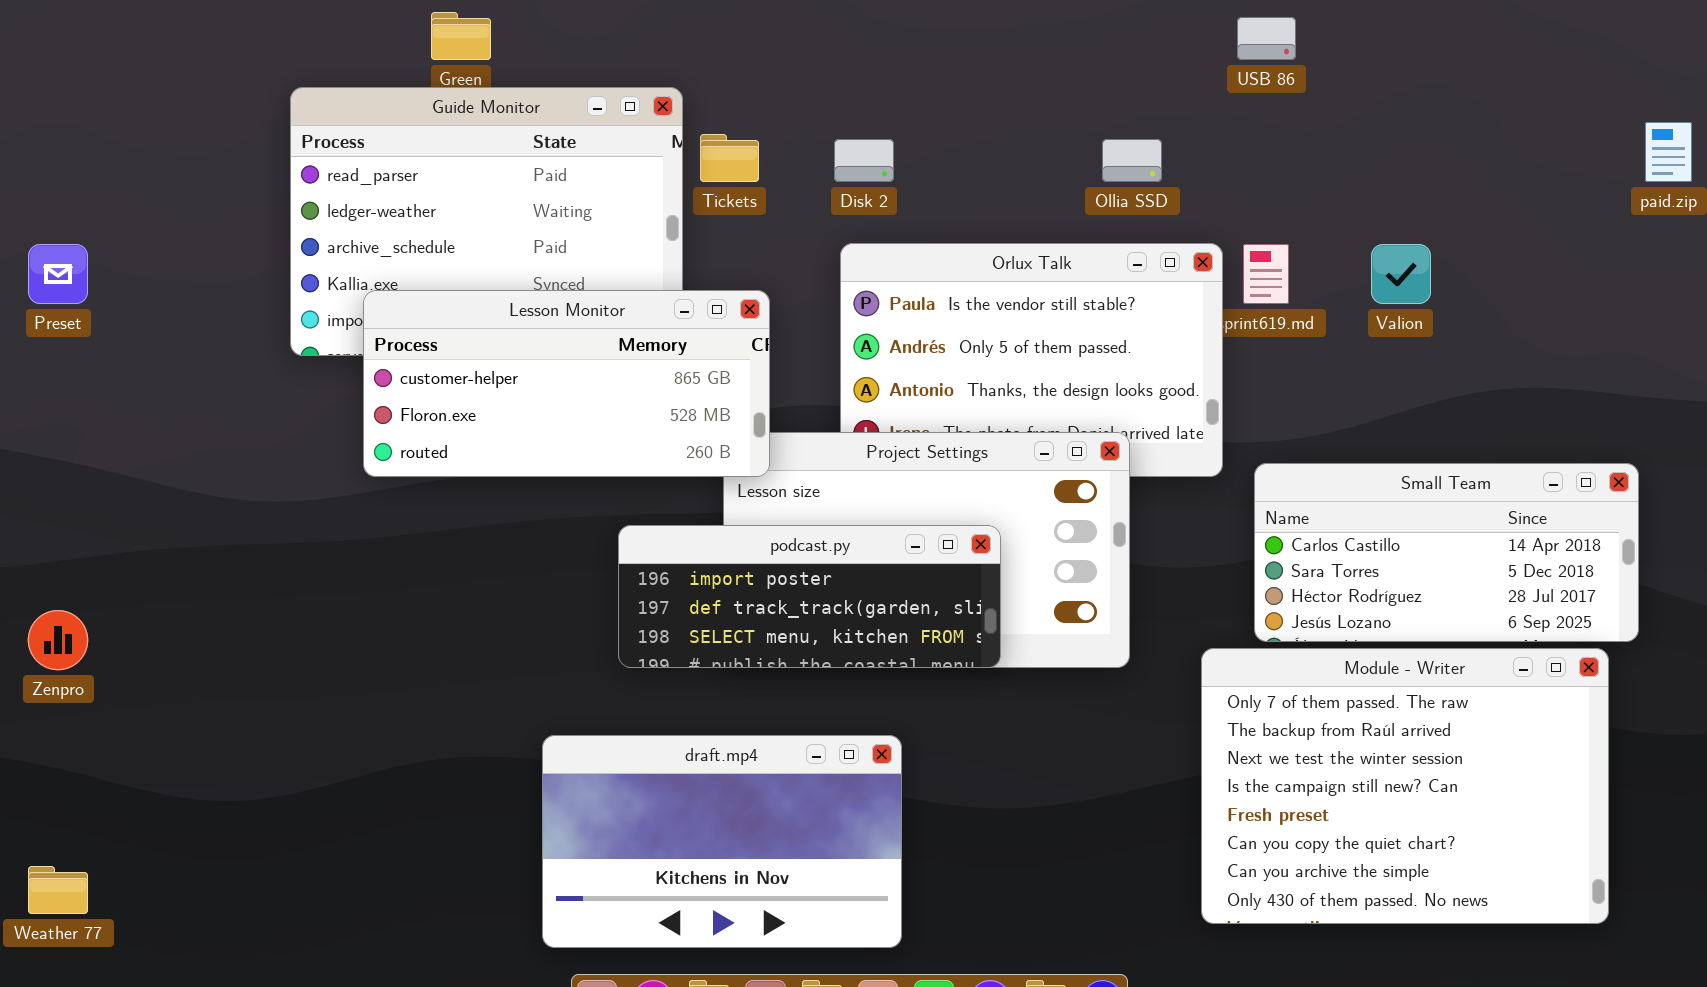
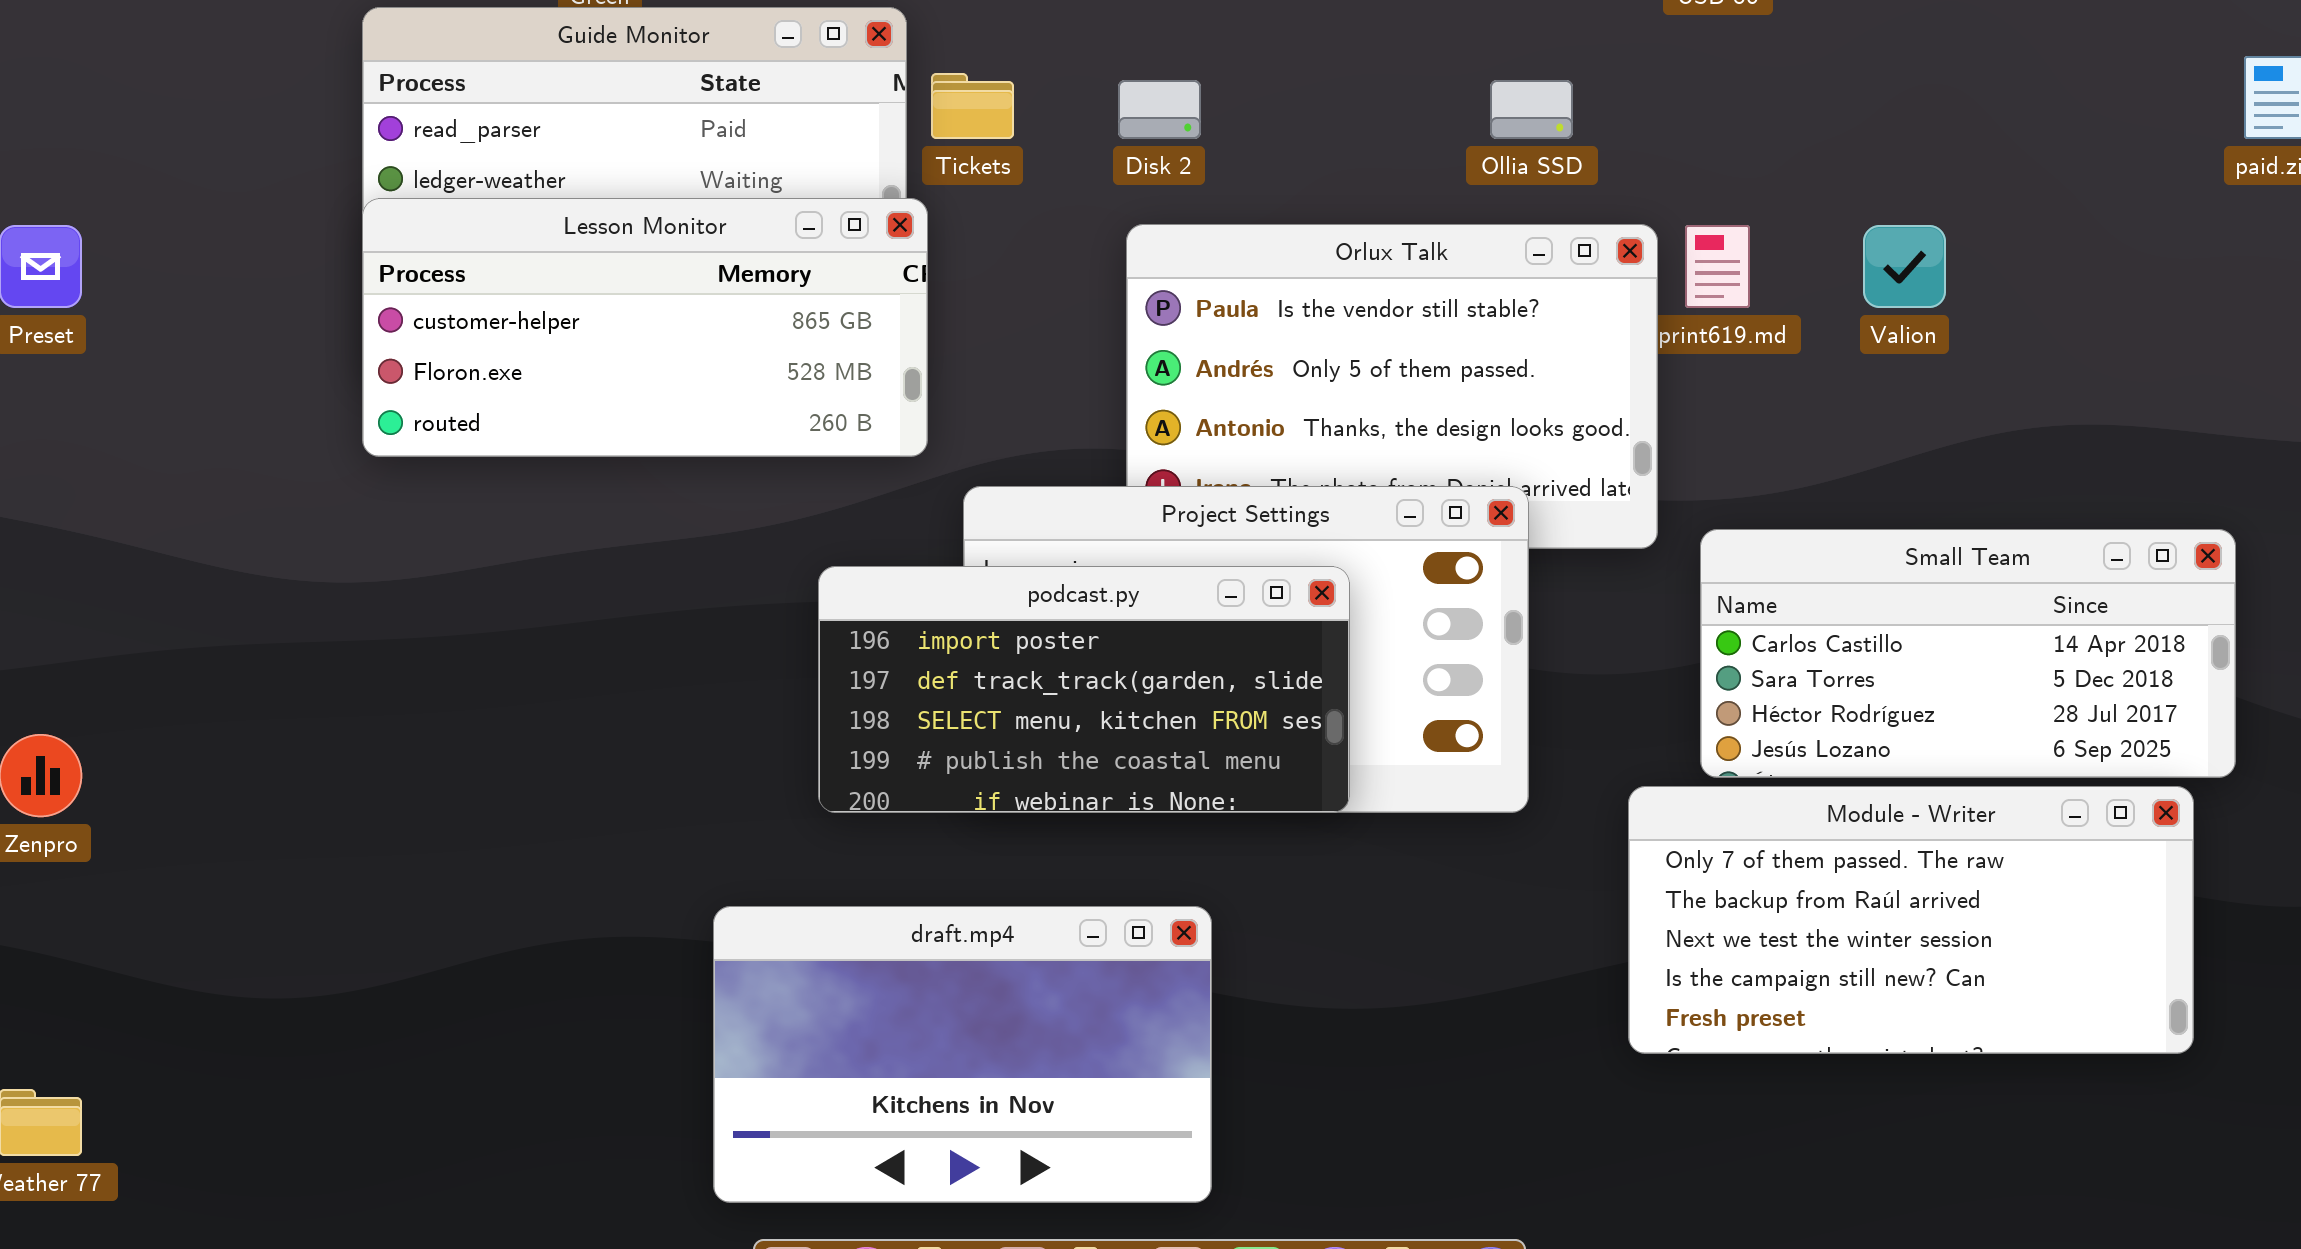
Lesson Monitor: [363,290,770,477] -> [362,198,928,457], moved
podcast.py: [618,525,1001,668] -> [818,566,1350,813], resized
Module - Writer: [1201,648,1609,924] -> [1628,786,2194,1054], resized

